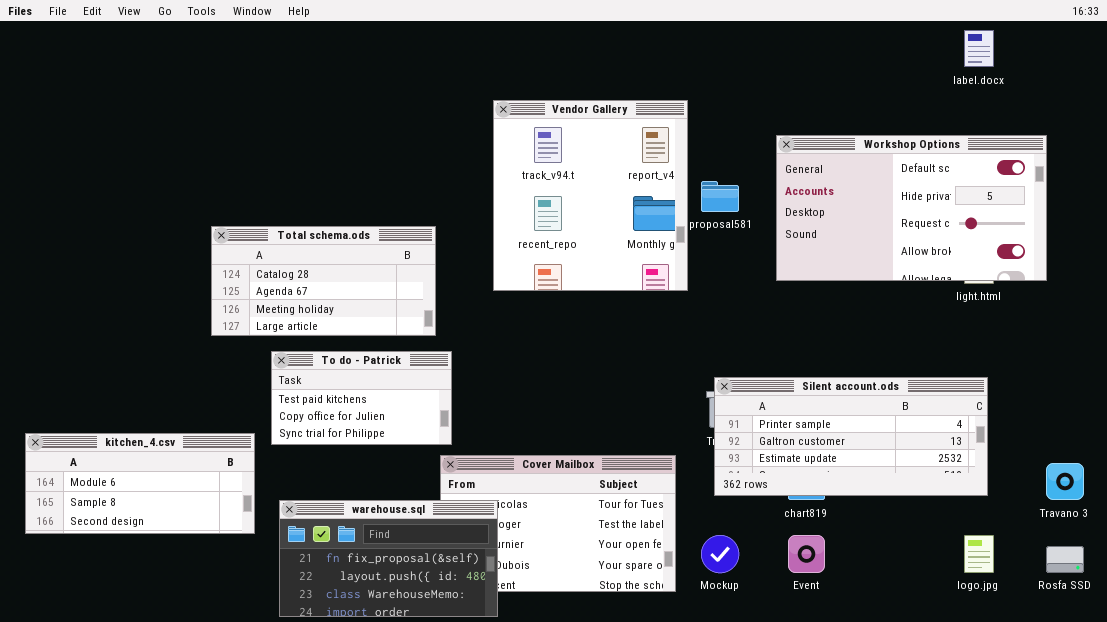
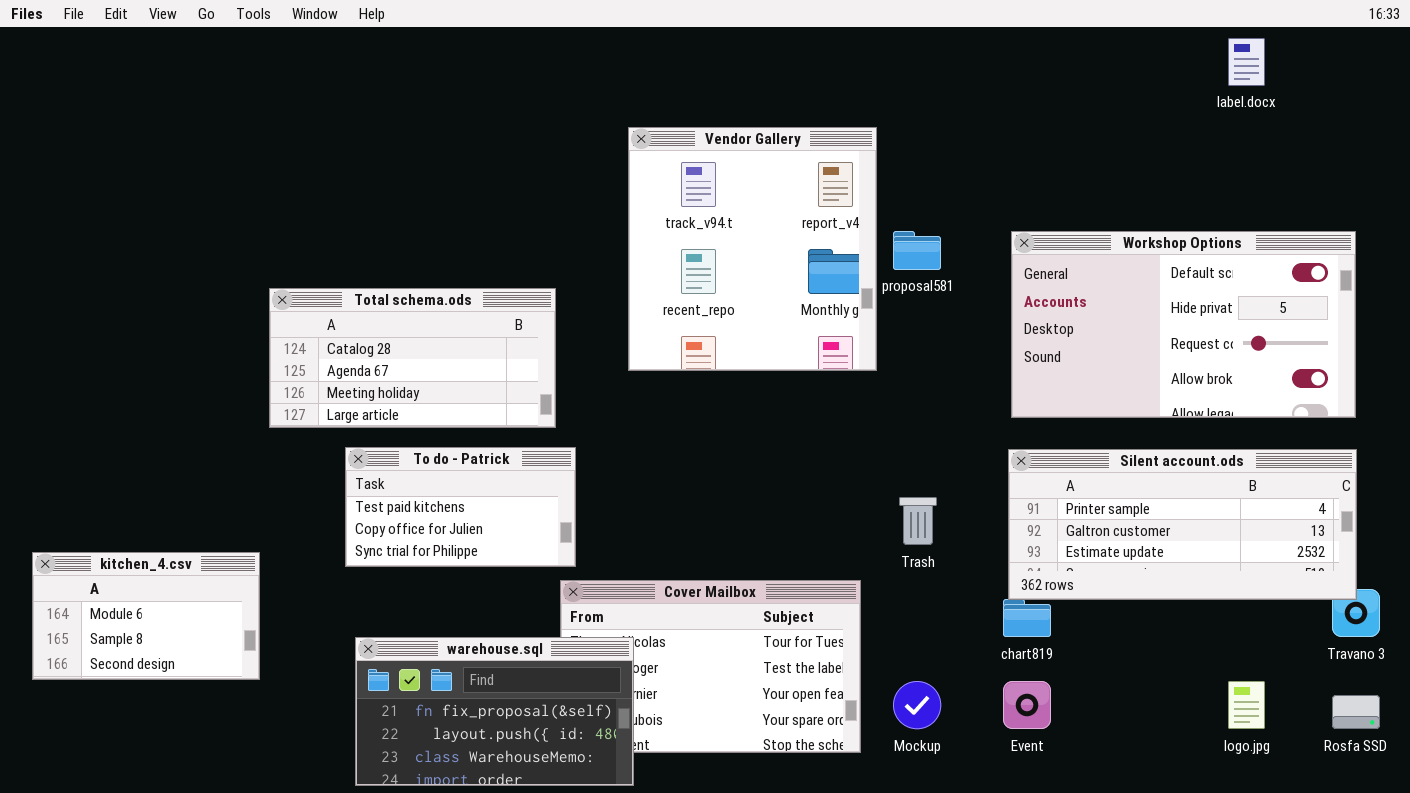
Workshop Options: [776,135,1047,281] -> [1011,231,1356,418], moved
Silent account.ods: [714,377,988,496] -> [1008,449,1357,600], moved
kitchen_4.csv: [25,433,255,534] -> [32,552,260,680], resized

